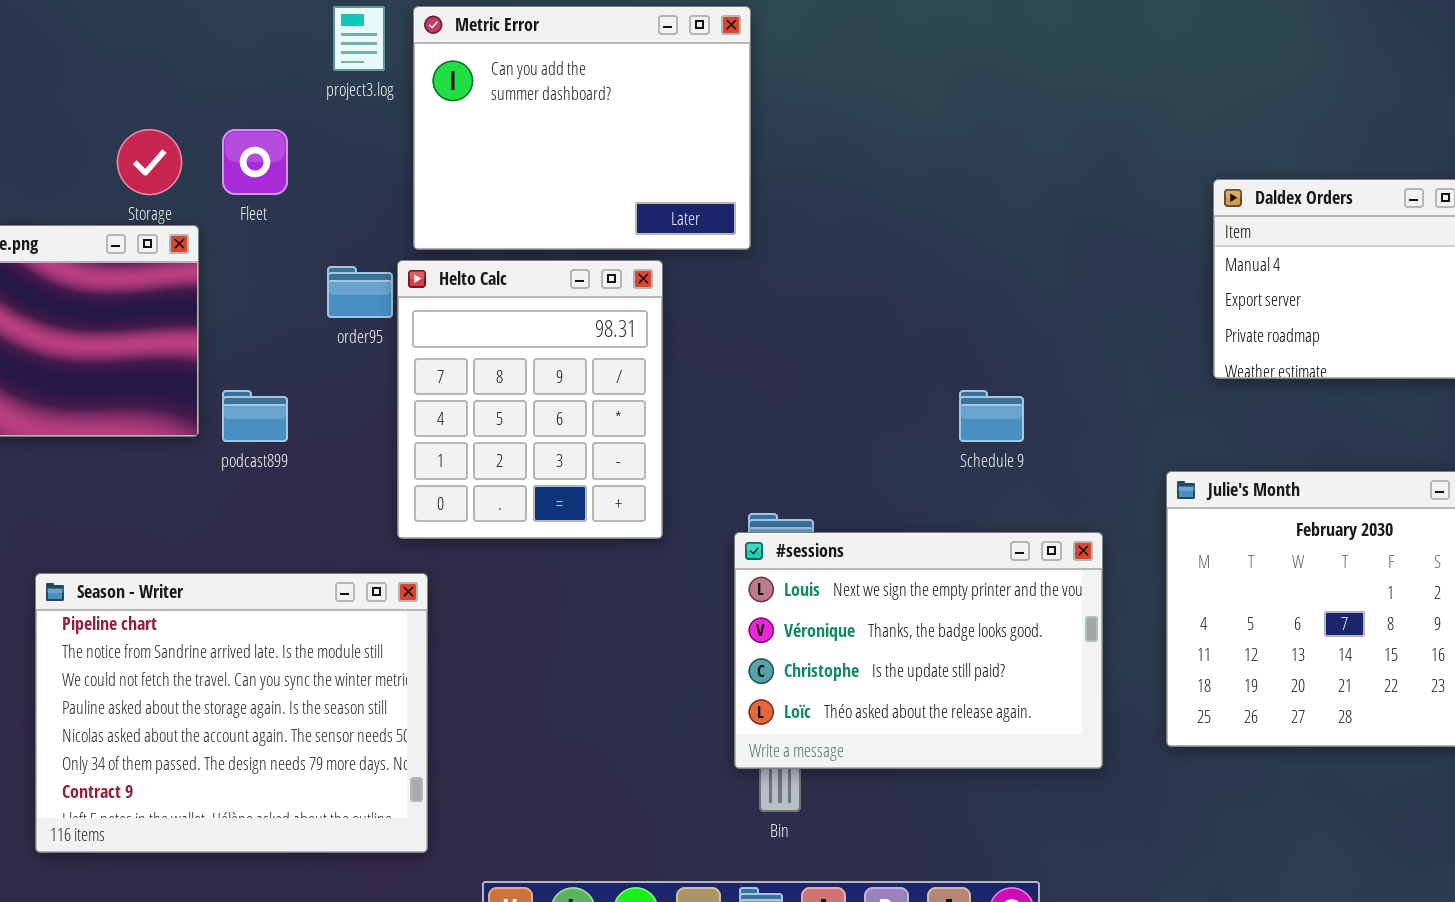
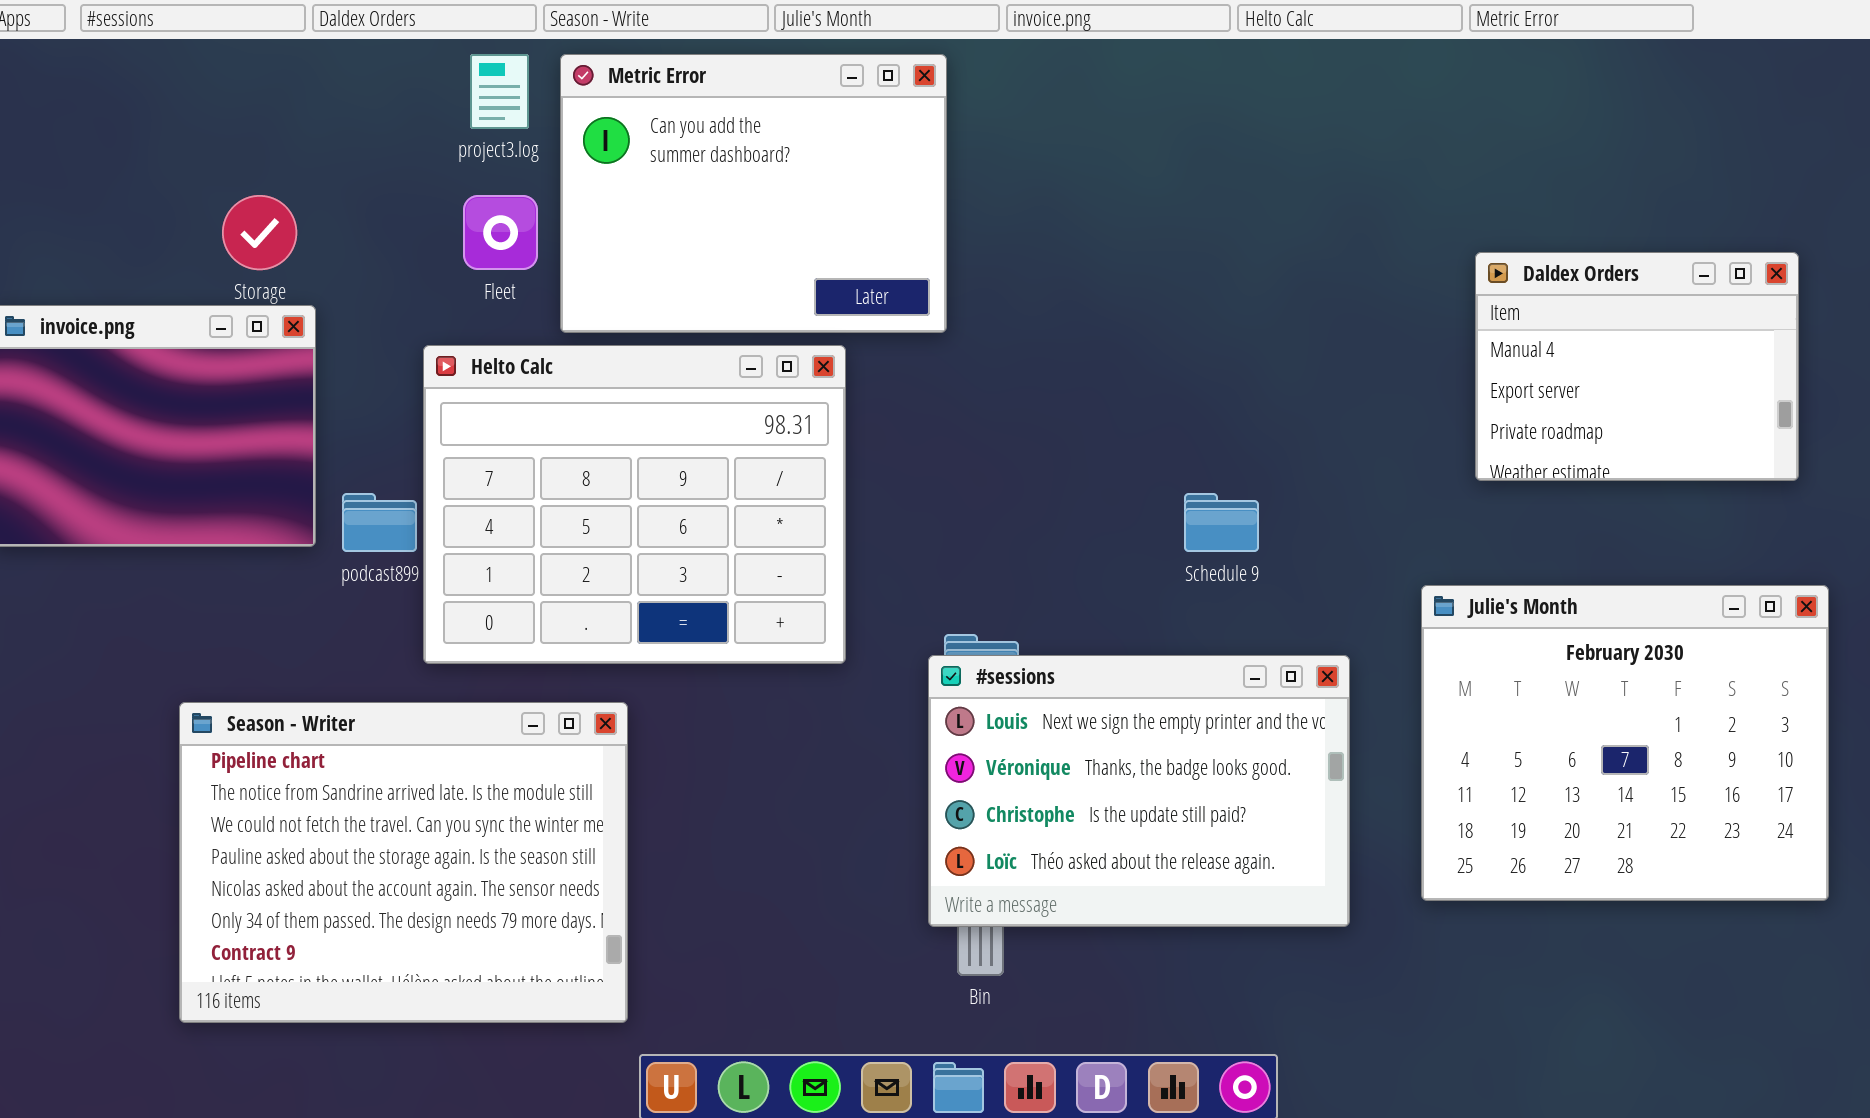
Fleet: [222,129,288,195] -> [463,195,538,270], moved
Helto Calc: [397,260,663,539] -> [423,345,846,664], resized
Season - Writer: [35,573,428,853] -> [179,702,628,1023], moved

